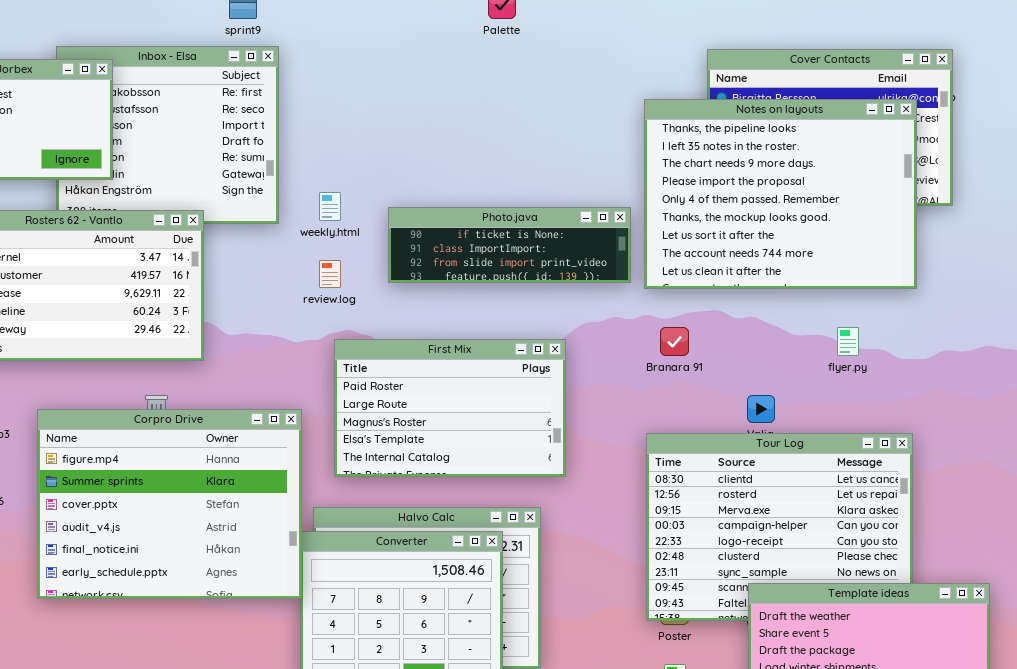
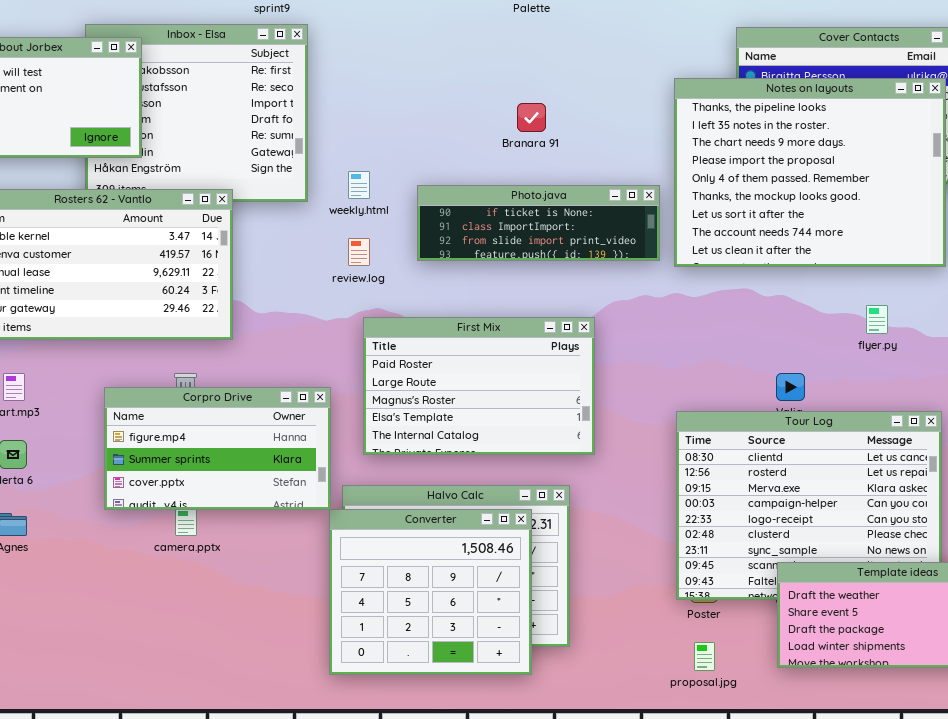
Branara 91: [660,327,689,356] -> [517,103,546,132], moved
Corpro Drive: [37,409,302,599] -> [104,387,331,510], resized

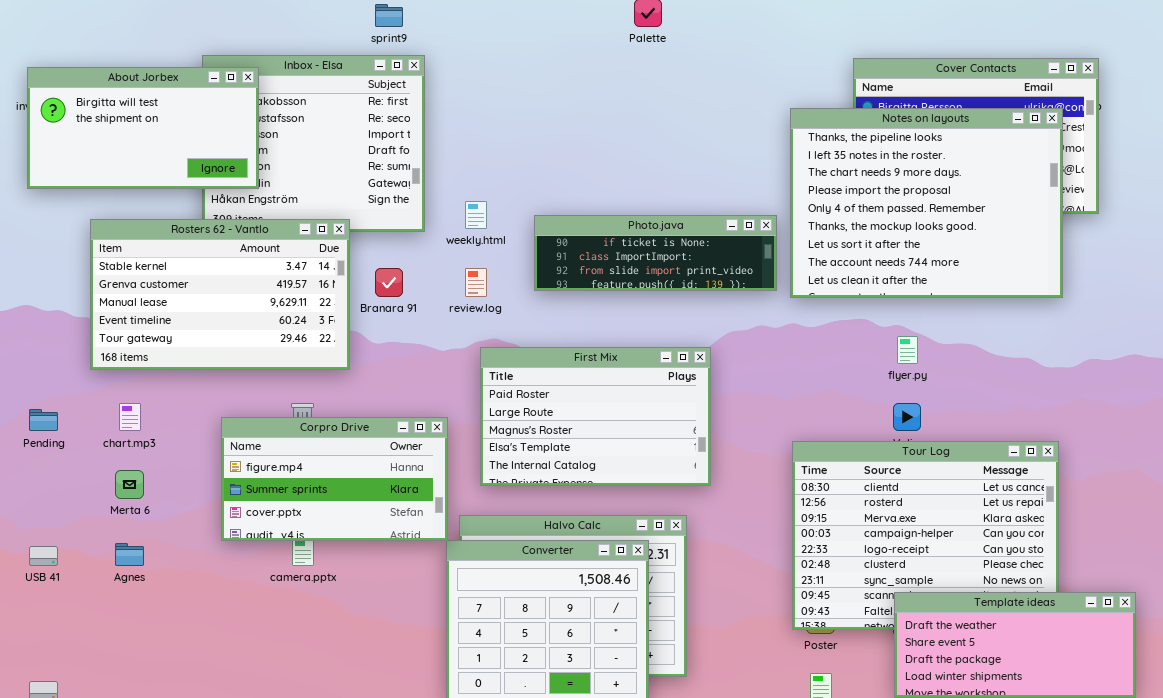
Branara 91: [517,103,546,132] -> [375,268,403,297], moved
flyer.py: [866,305,888,334] -> [897,336,918,364], moved

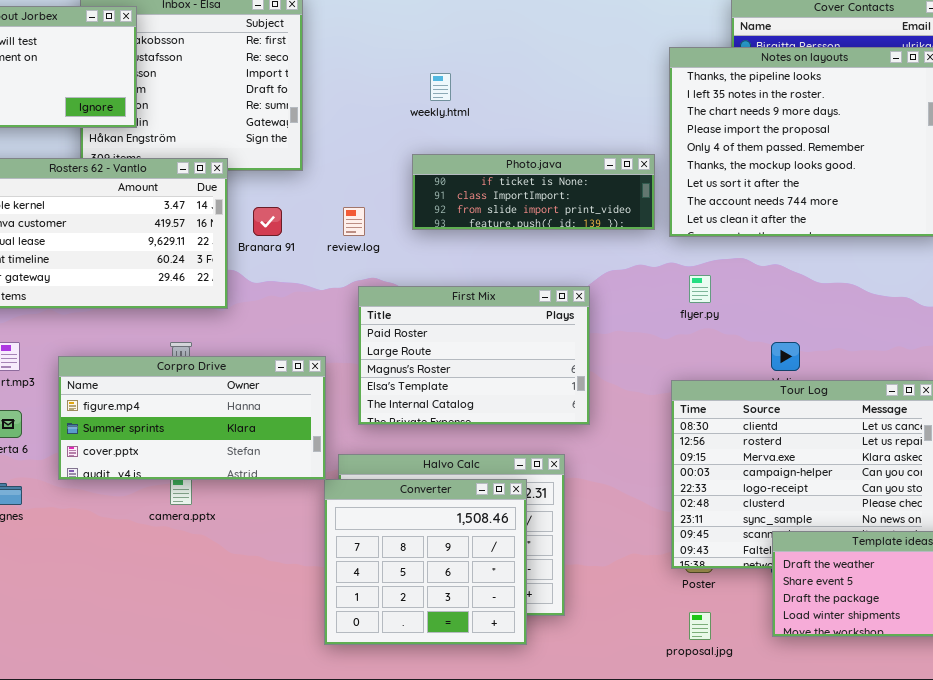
weekly.html: [465,201,487,229] -> [430,73,451,101], moved
flyer.py: [897,336,918,364] -> [689,275,711,303], moved
Corpro Drive: [221,417,448,541] -> [58,356,326,480], resized

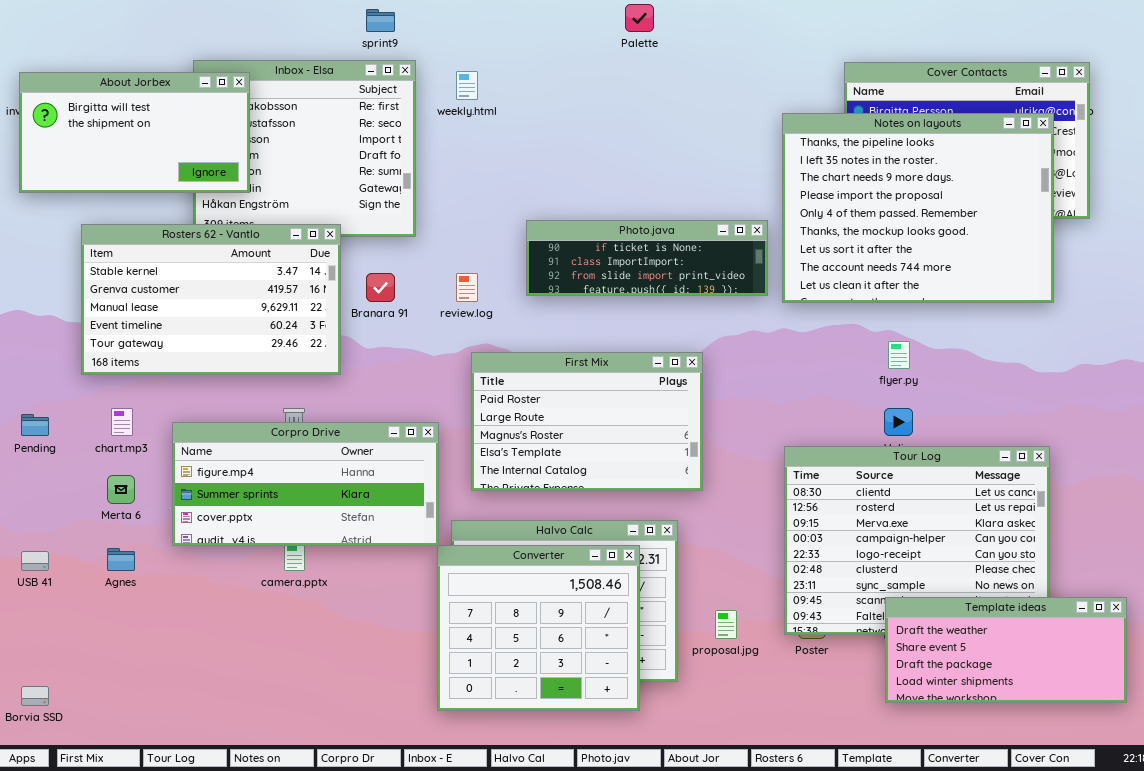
weekly.html: [430,73,451,101] -> [456,71,478,100], moved
flyer.py: [689,275,711,303] -> [888,341,910,369], moved
proposal.jpg: [689,612,711,640] -> [715,610,737,639], moved

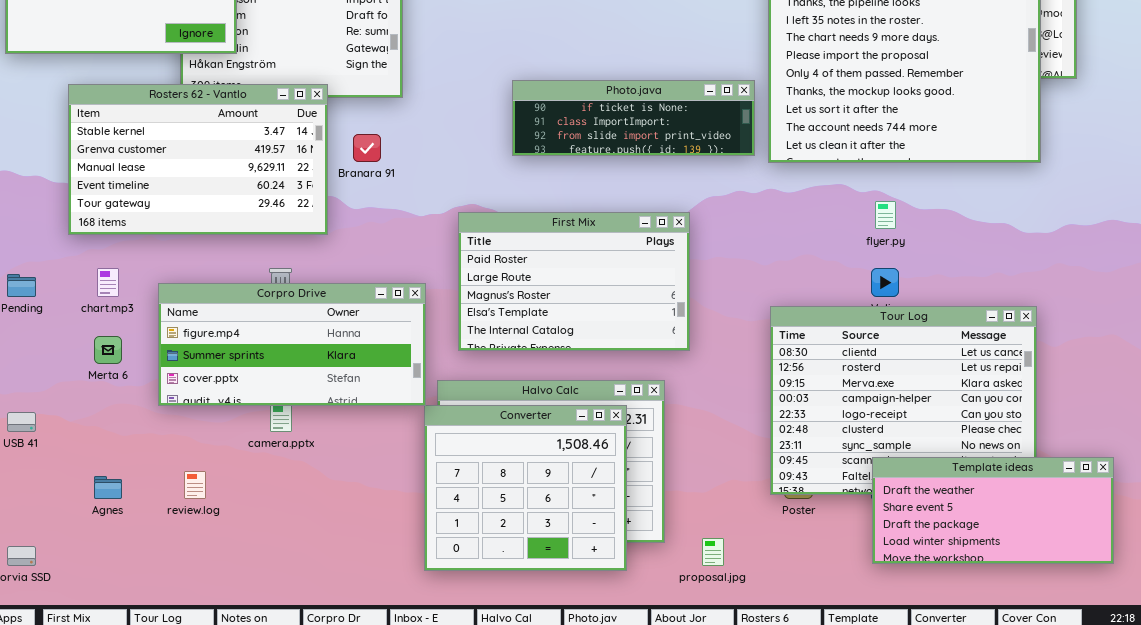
review.log: [456,273,478,302] -> [184,471,206,499], moved
Agnes: [107,548,135,571] -> [94,476,122,499], moved
proposal.jpg: [715,610,737,639] -> [702,538,724,566], moved

